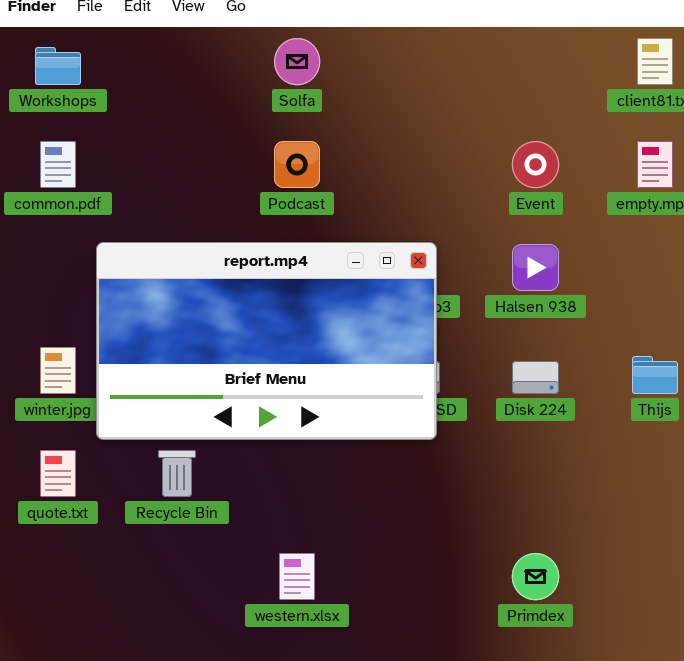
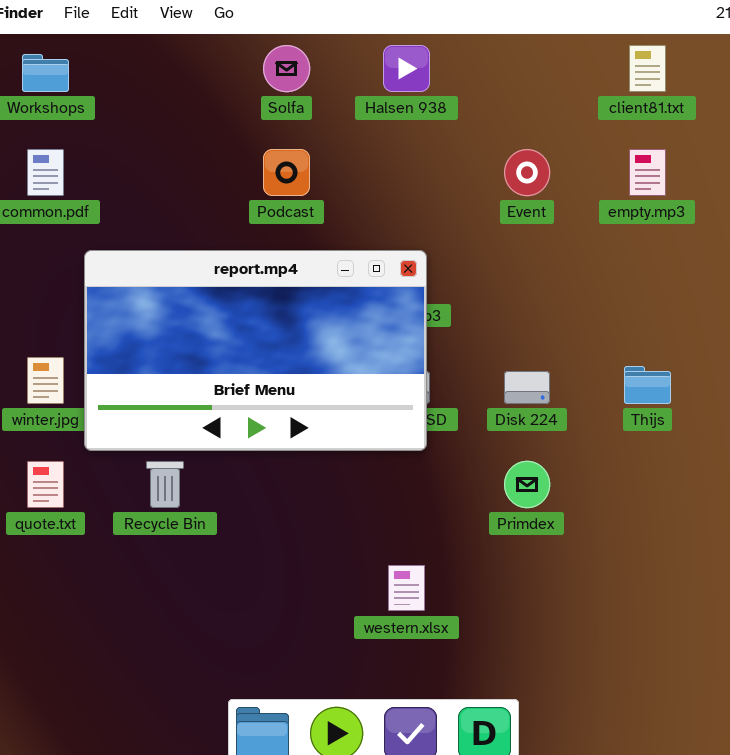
Halsen 938: [512,244,559,291] -> [383,45,430,92], moved
western.xlsx: [279,553,315,600] -> [388,565,425,611], moved
Primdex: [512,553,559,600] -> [504,461,550,508], moved

